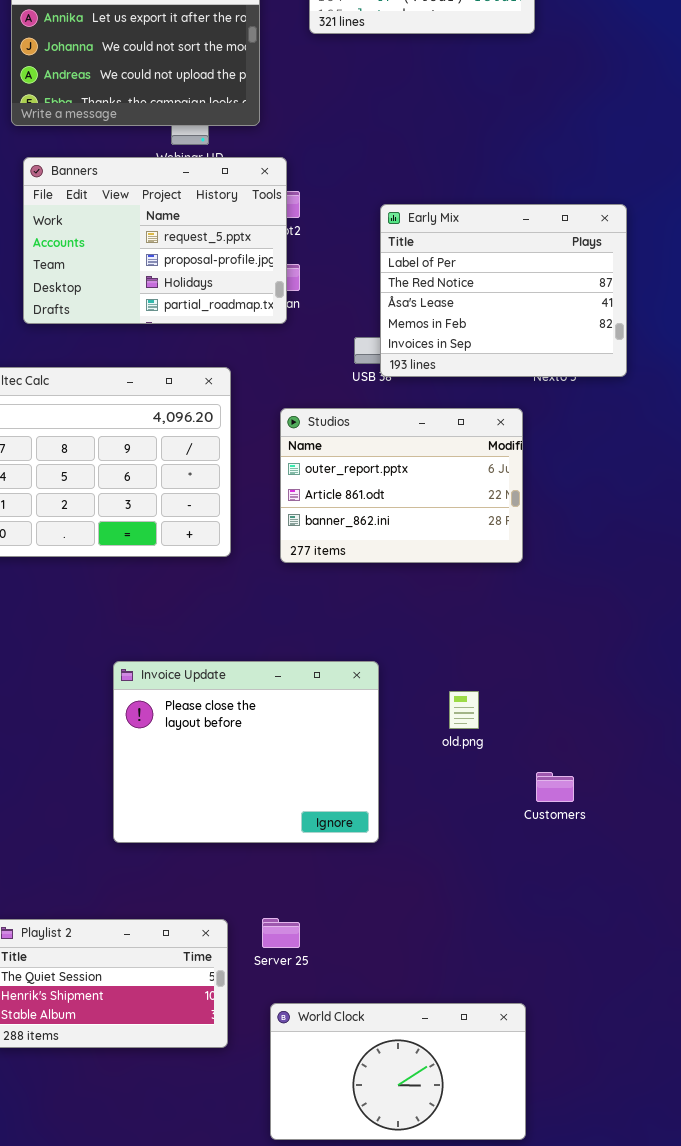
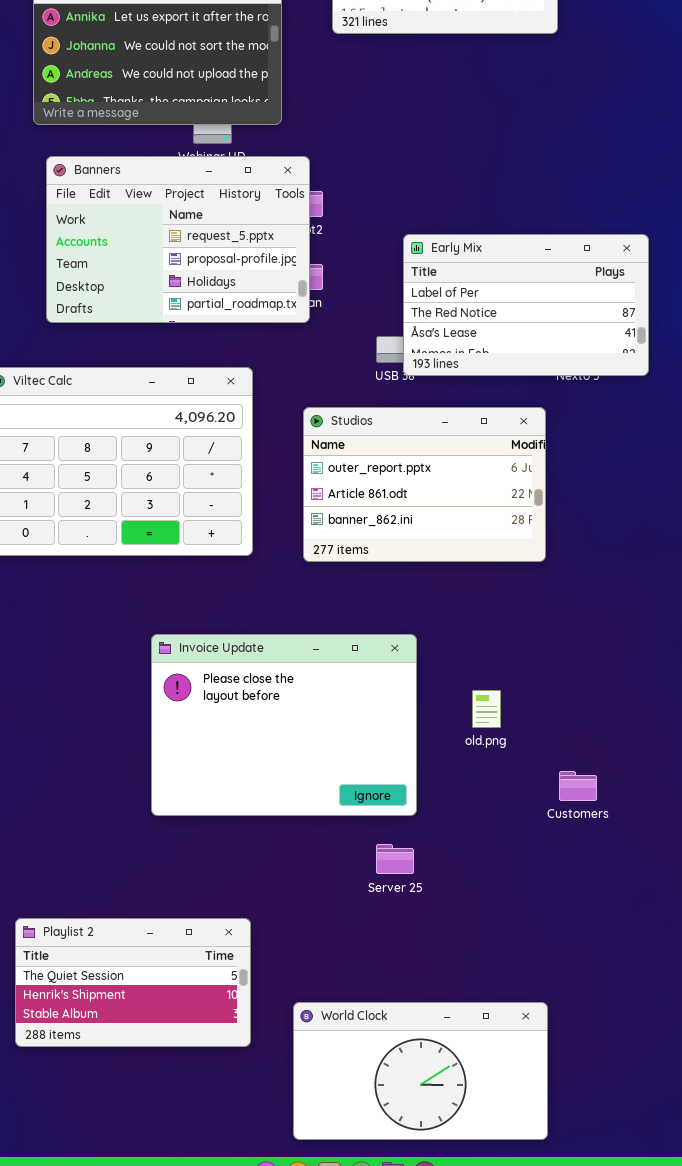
Early Mix: [380,204,627,377] -> [403,234,649,376], resized
Invoice Update: [113,661,379,843] -> [151,634,417,816], moved
Server 25: [262,918,300,948] -> [376,844,414,874], moved

